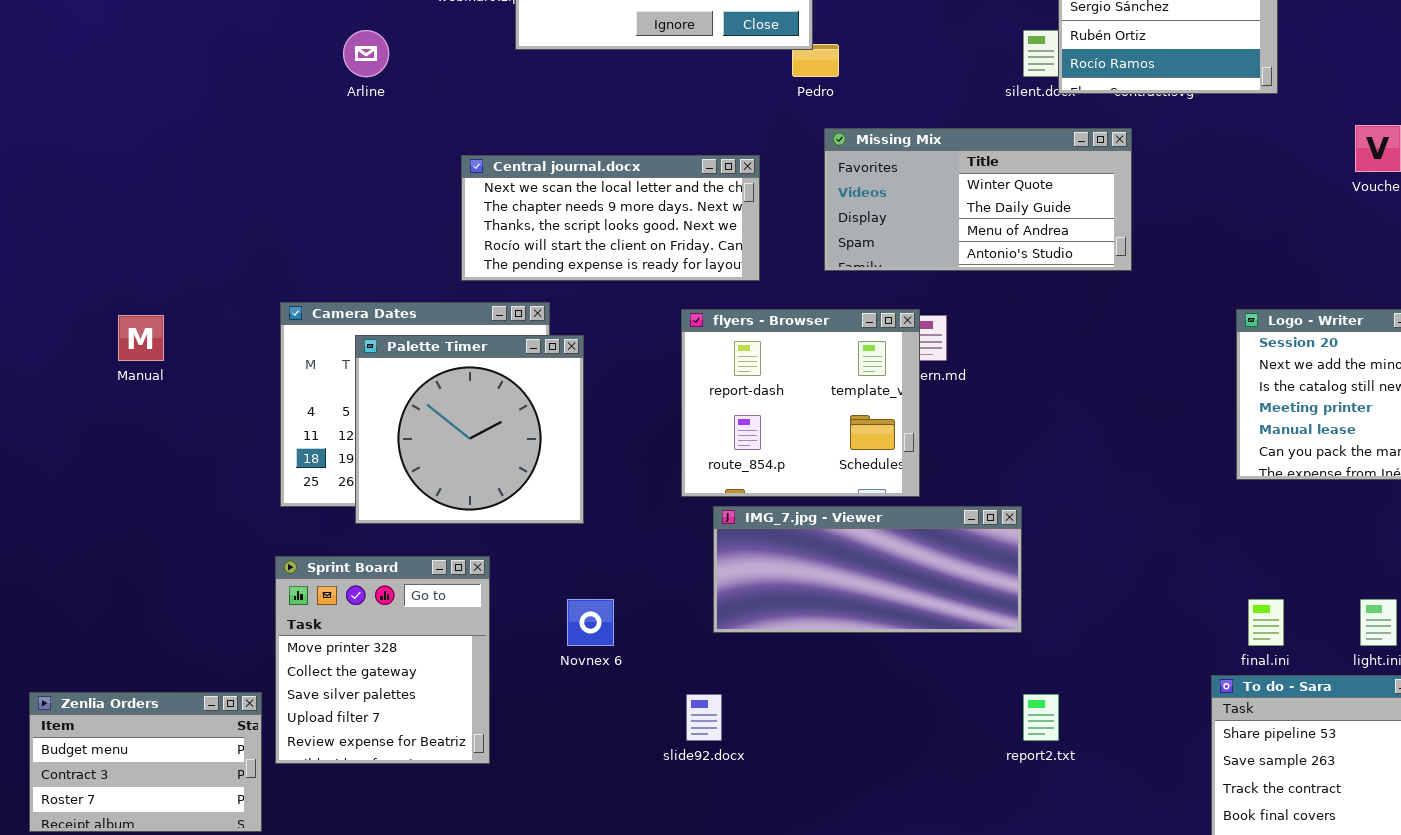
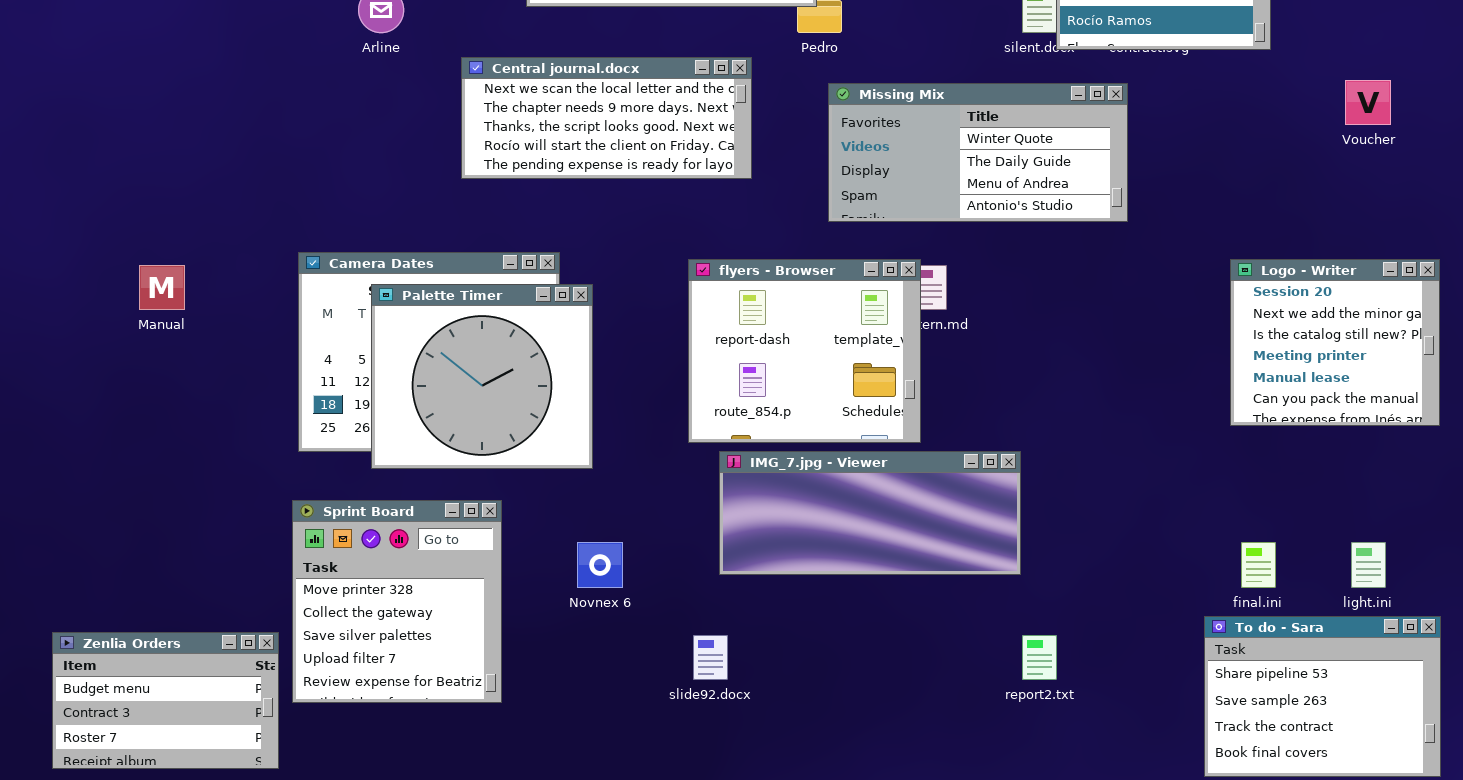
Central journal.docx: [461,155,760,281] -> [461,57,752,179], moved

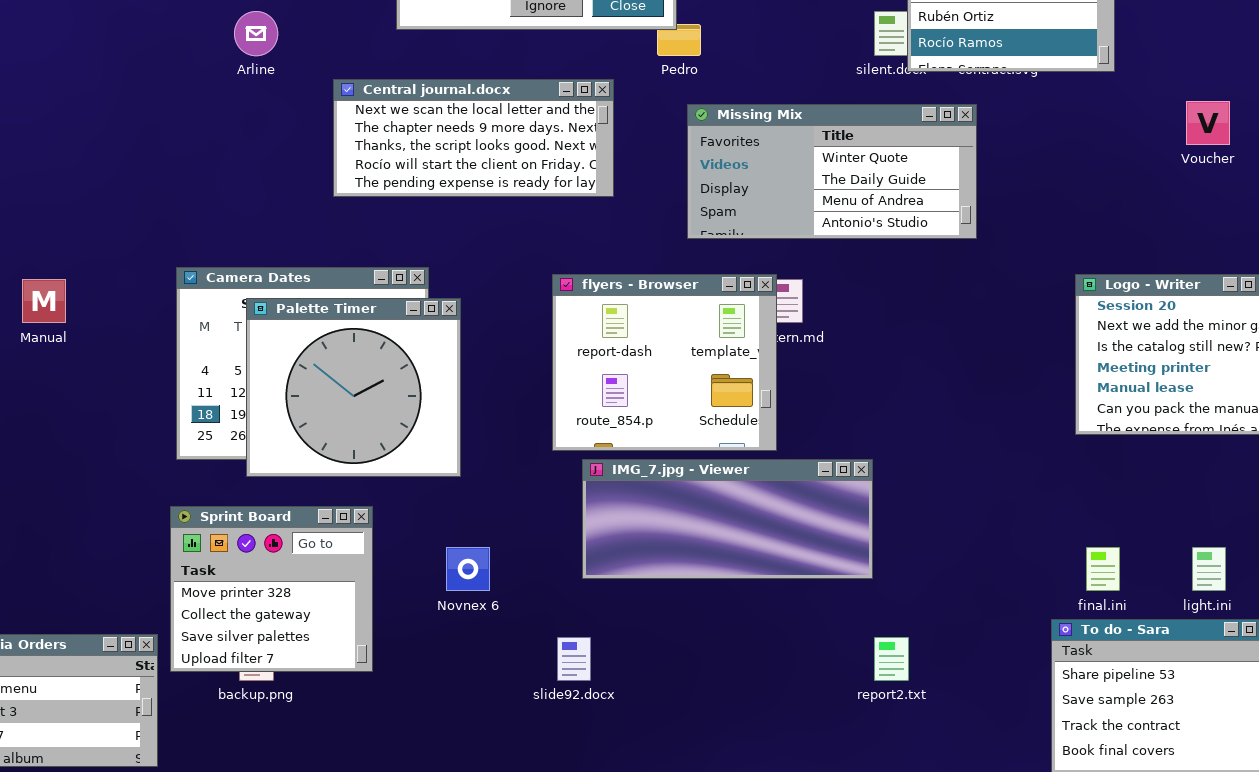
Sprint Board: [292,500,502,703] -> [170,506,373,672], resized

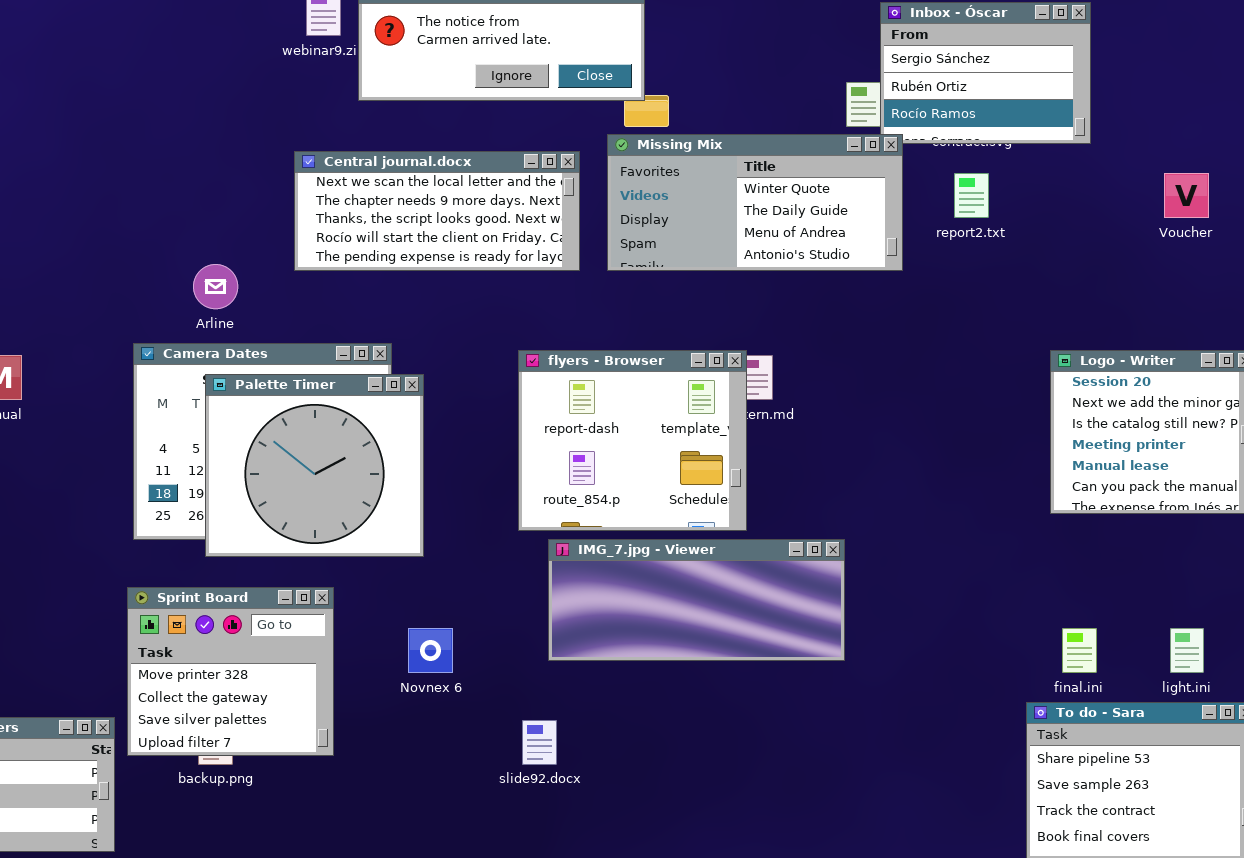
Arline: [234,11,278,56] -> [193,264,238,309], moved
Missing Mix: [687,104,977,239] -> [607,134,903,271], moved
report2.txt: [874,637,909,681] -> [954,173,989,218], moved

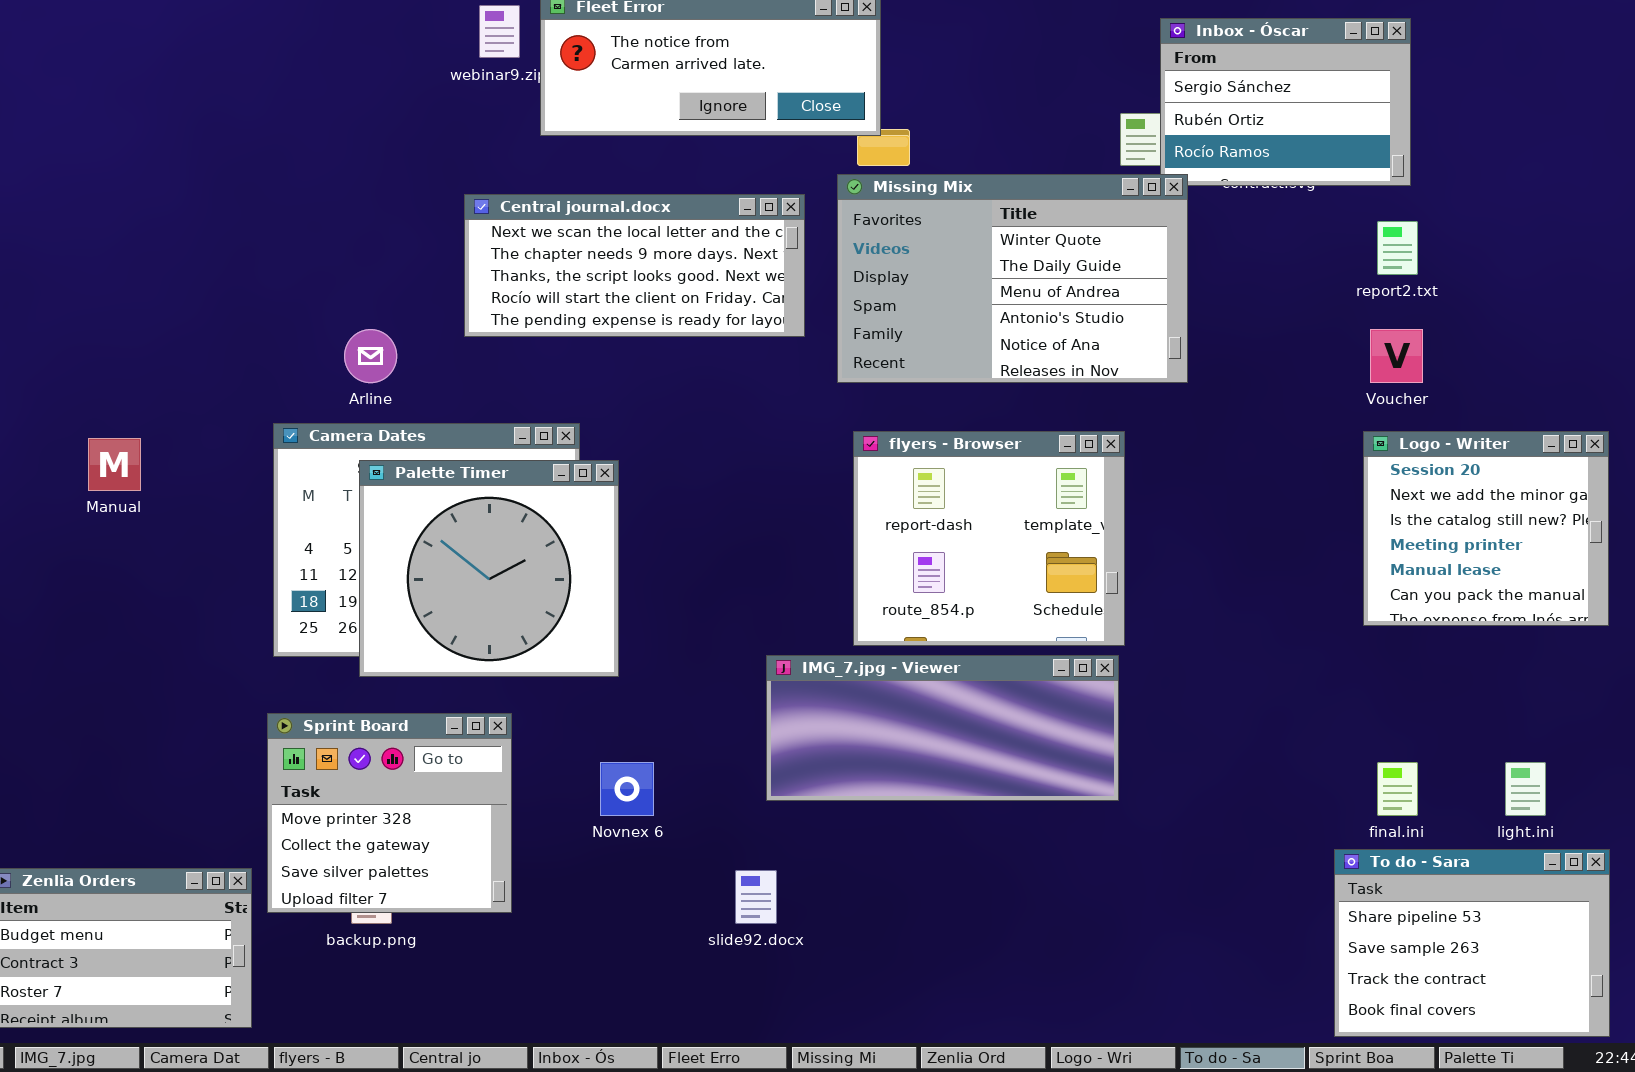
Missing Mix: [607,134,903,271] -> [837,174,1188,383], resized
report2.txt: [954,173,989,218] -> [1377,221,1418,275], moved
Voucher: [1164,173,1209,218] -> [1370,329,1423,383], moved
flyers - Browser: [518,350,747,531] -> [853,431,1125,646], moved

